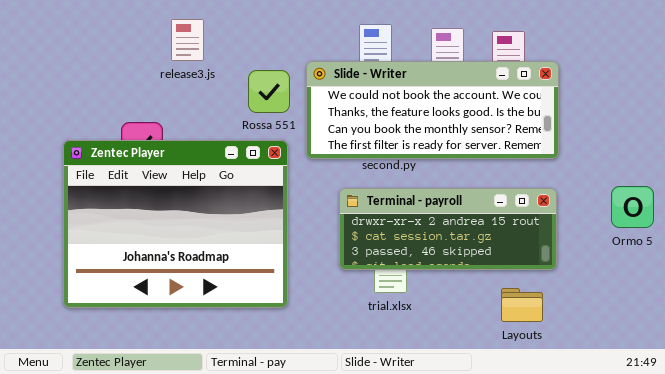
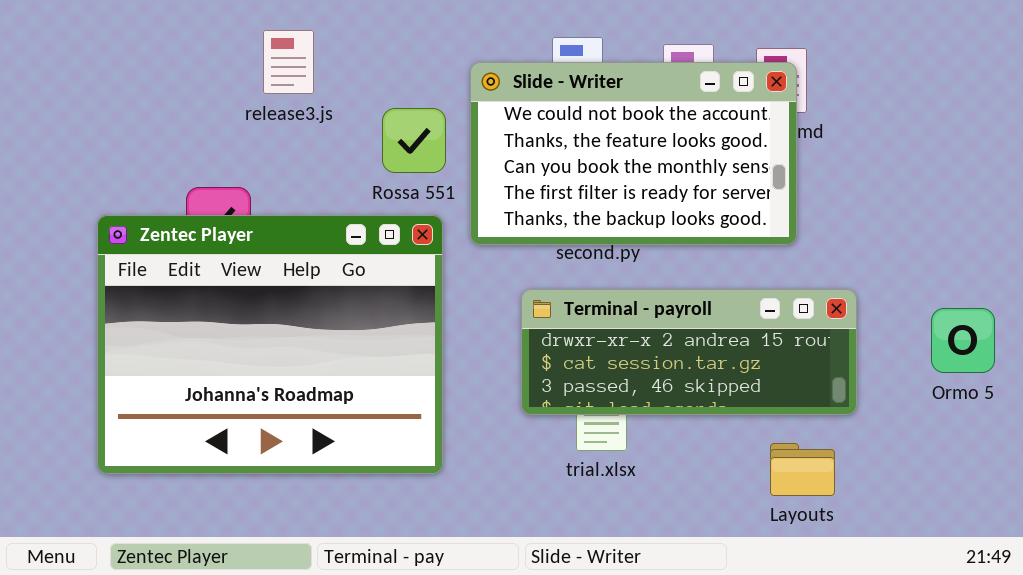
Slide - Writer: [306,61,559,159] -> [470,62,797,245], resized
Ormo 5: [611,186,654,228] -> [931,308,995,373], moved

